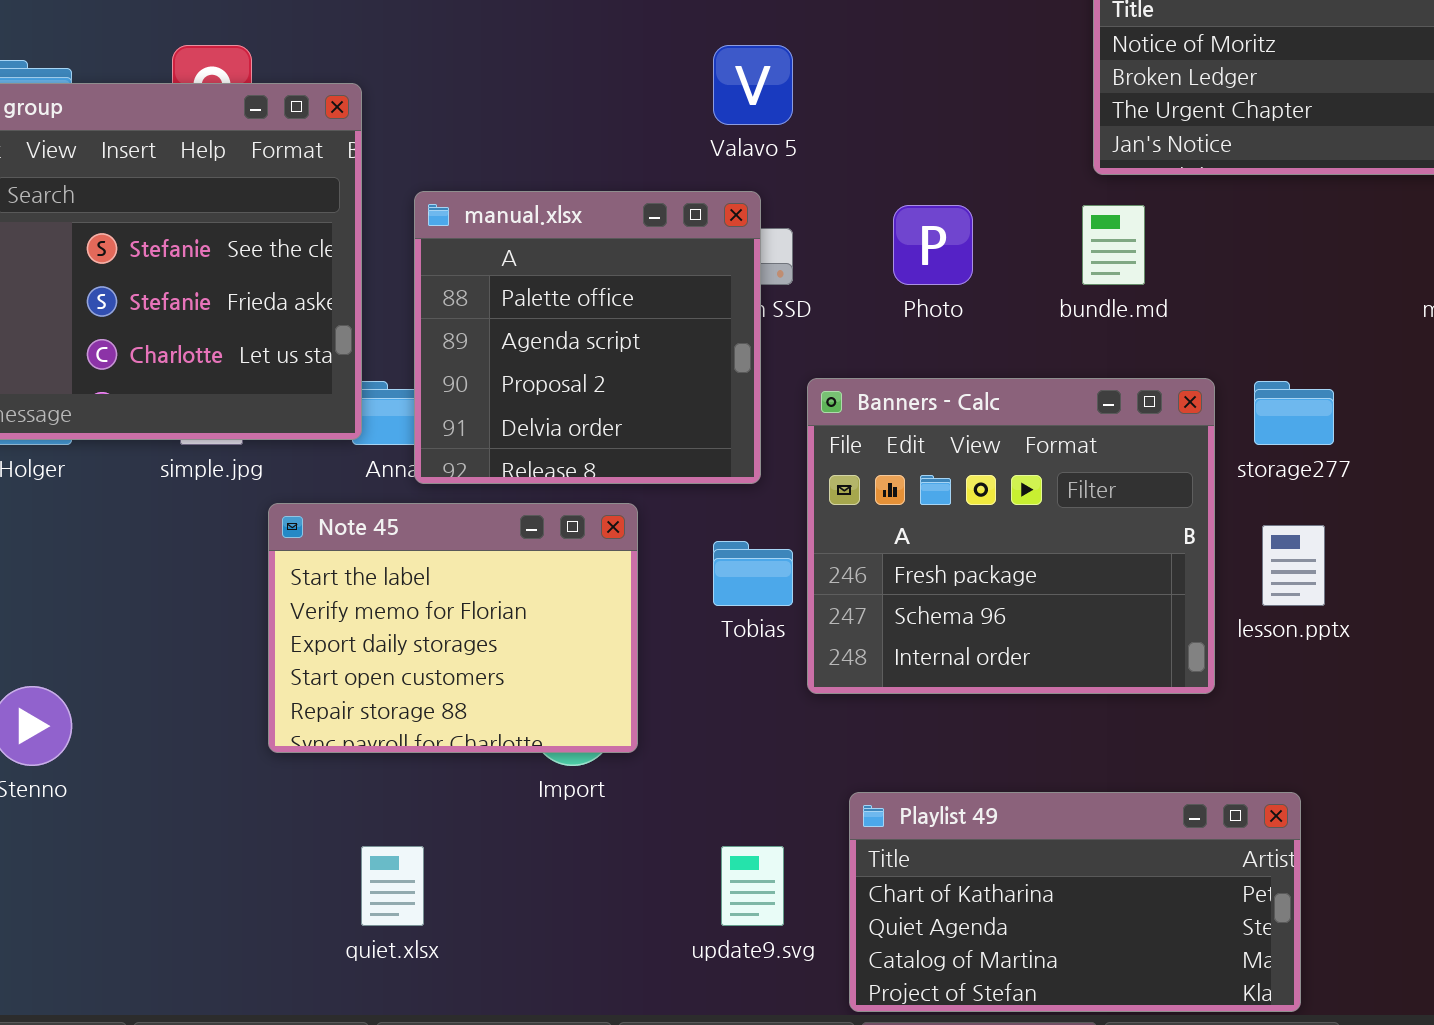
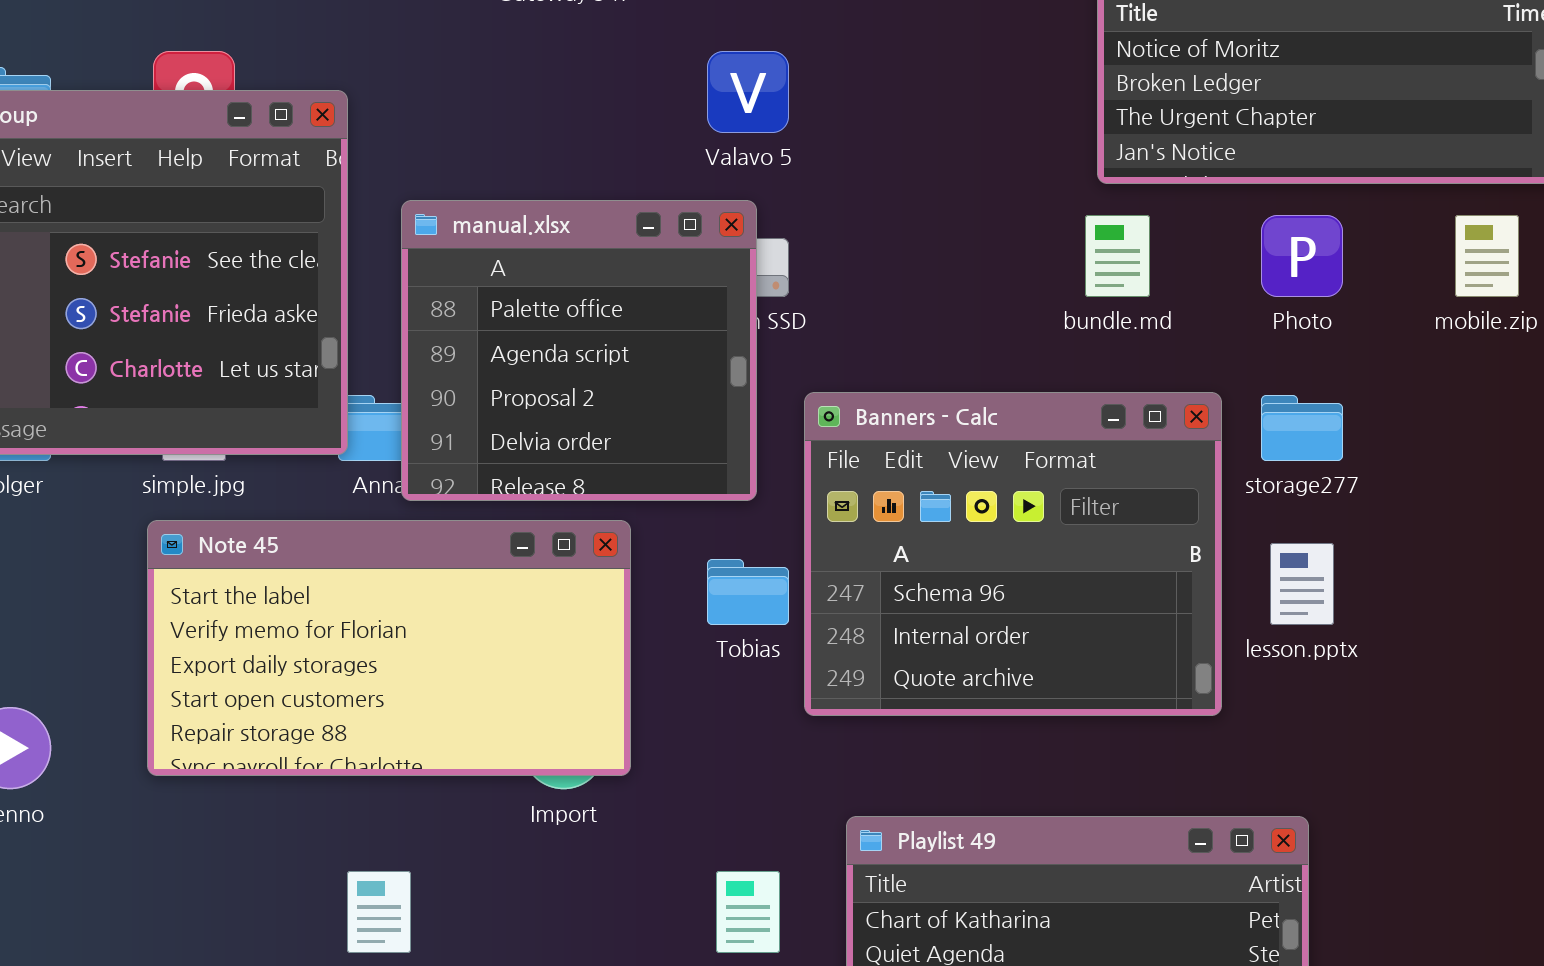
Photo: [893,205,973,285] -> [1261,215,1343,297], moved
Banners - Calc: [807,378,1215,694] -> [804,392,1222,716], scrolled down 1 row
Note 45: [268,503,638,753] -> [147,520,631,776], resized

